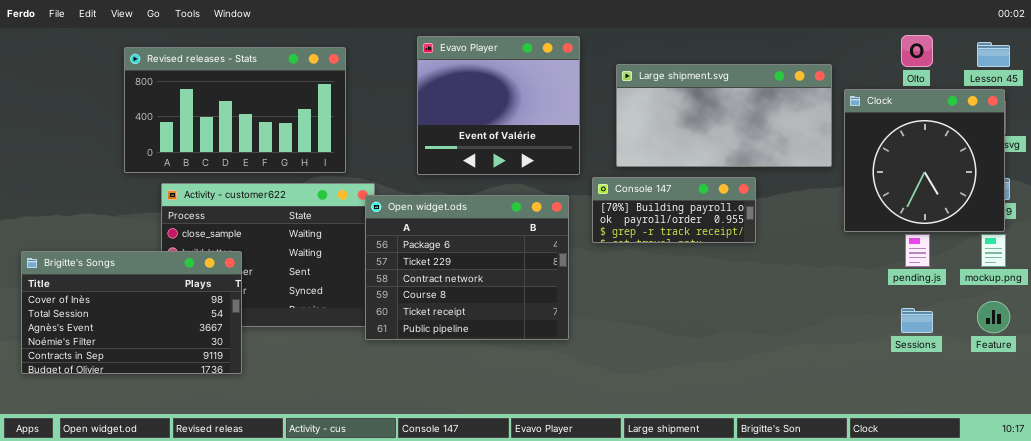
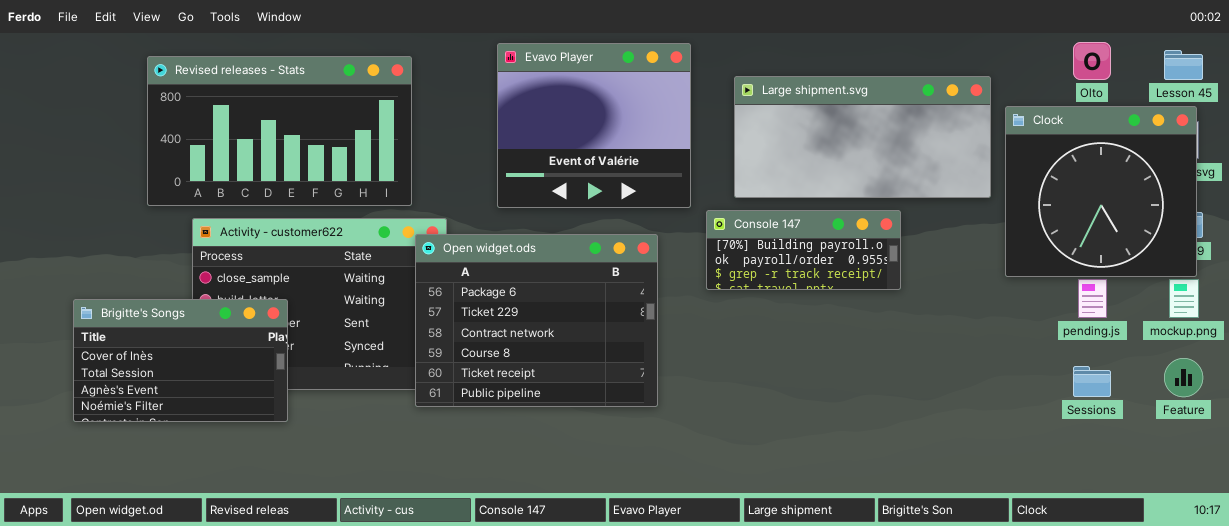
Open widget.ods: [365,195,569,340] -> [415,234,658,407], moved
Brigitte's Songs: [21,251,242,374] -> [73,299,288,422], resized

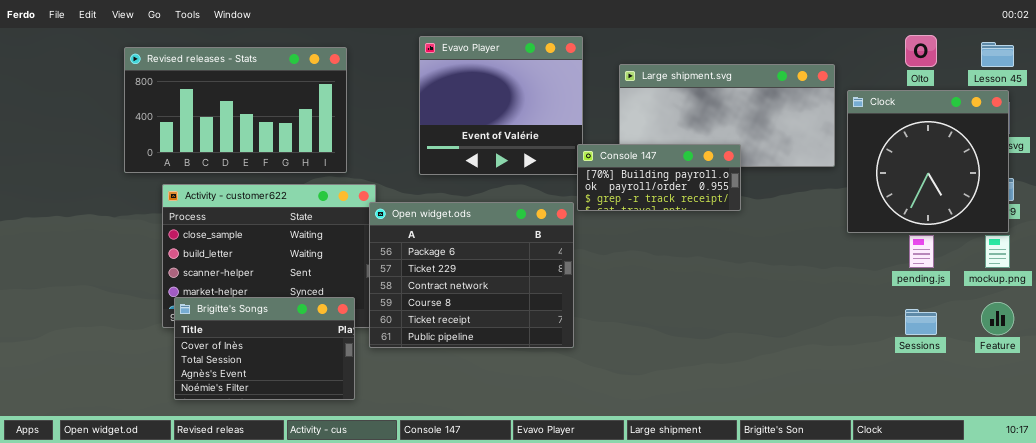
Console 147: [706,210,901,290] -> [577,144,741,211], moved
Open widget.ods: [415,234,658,407] -> [369,202,574,348], moved
Brigitte's Songs: [73,299,288,422] -> [174,297,355,400], moved

